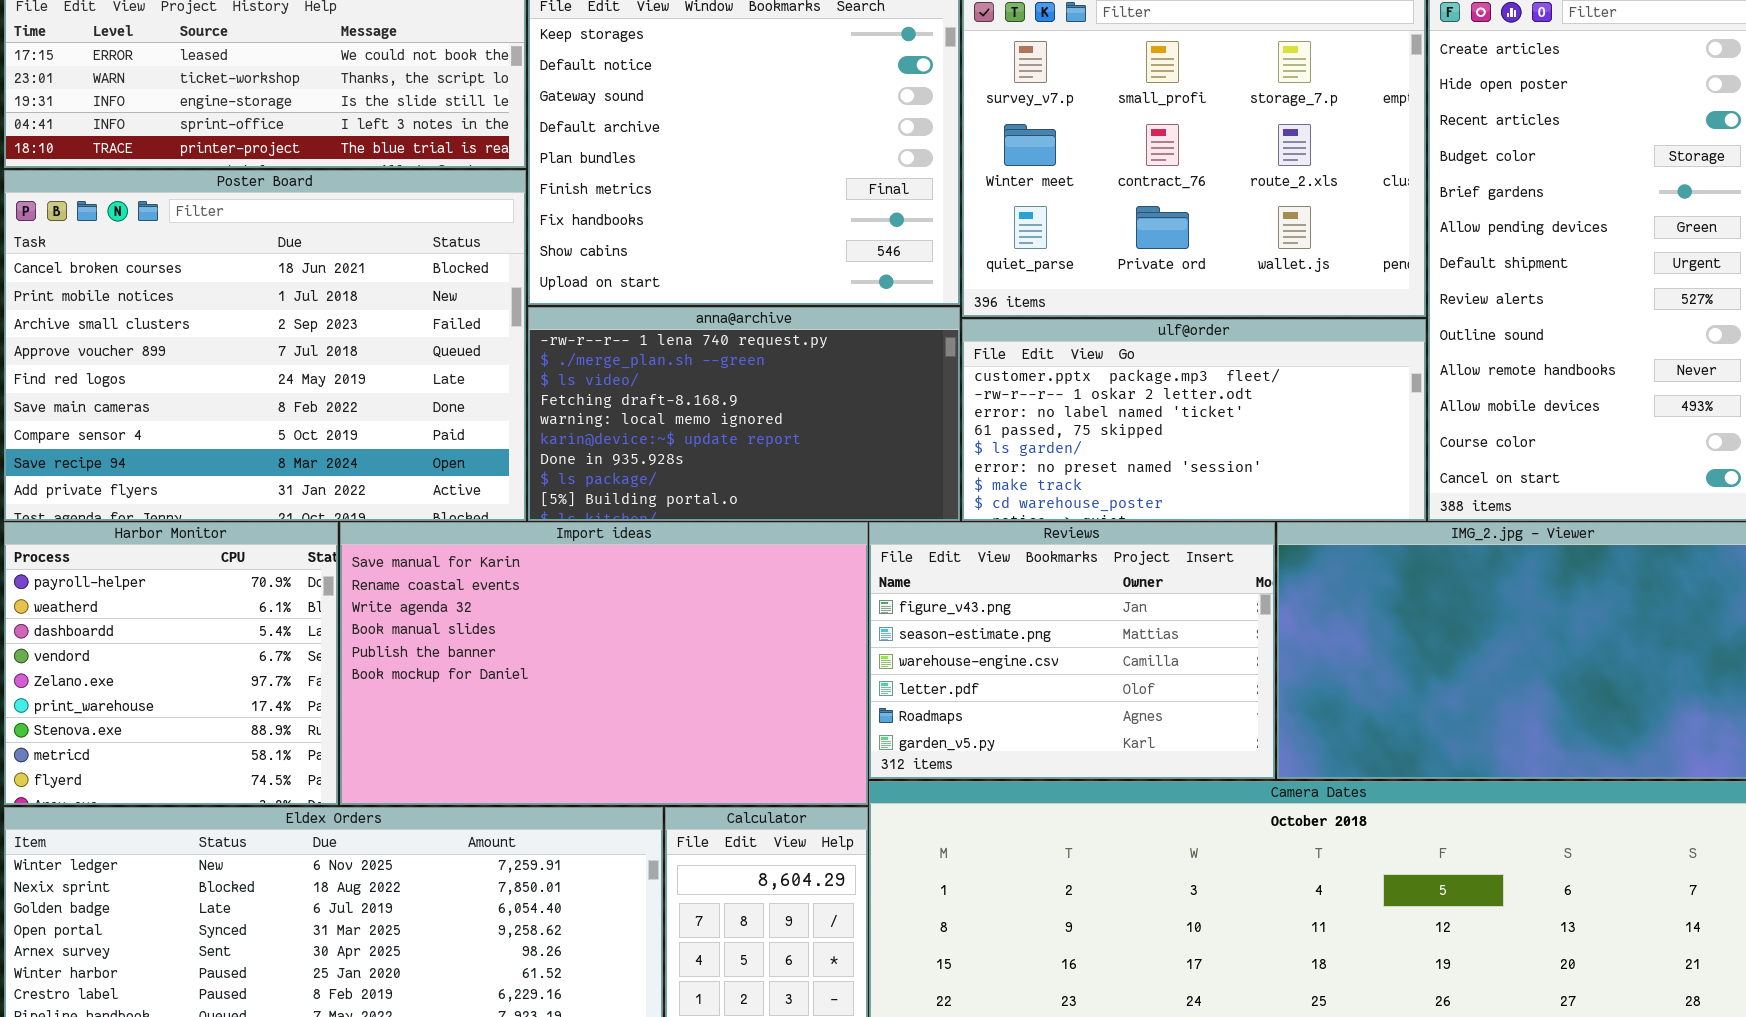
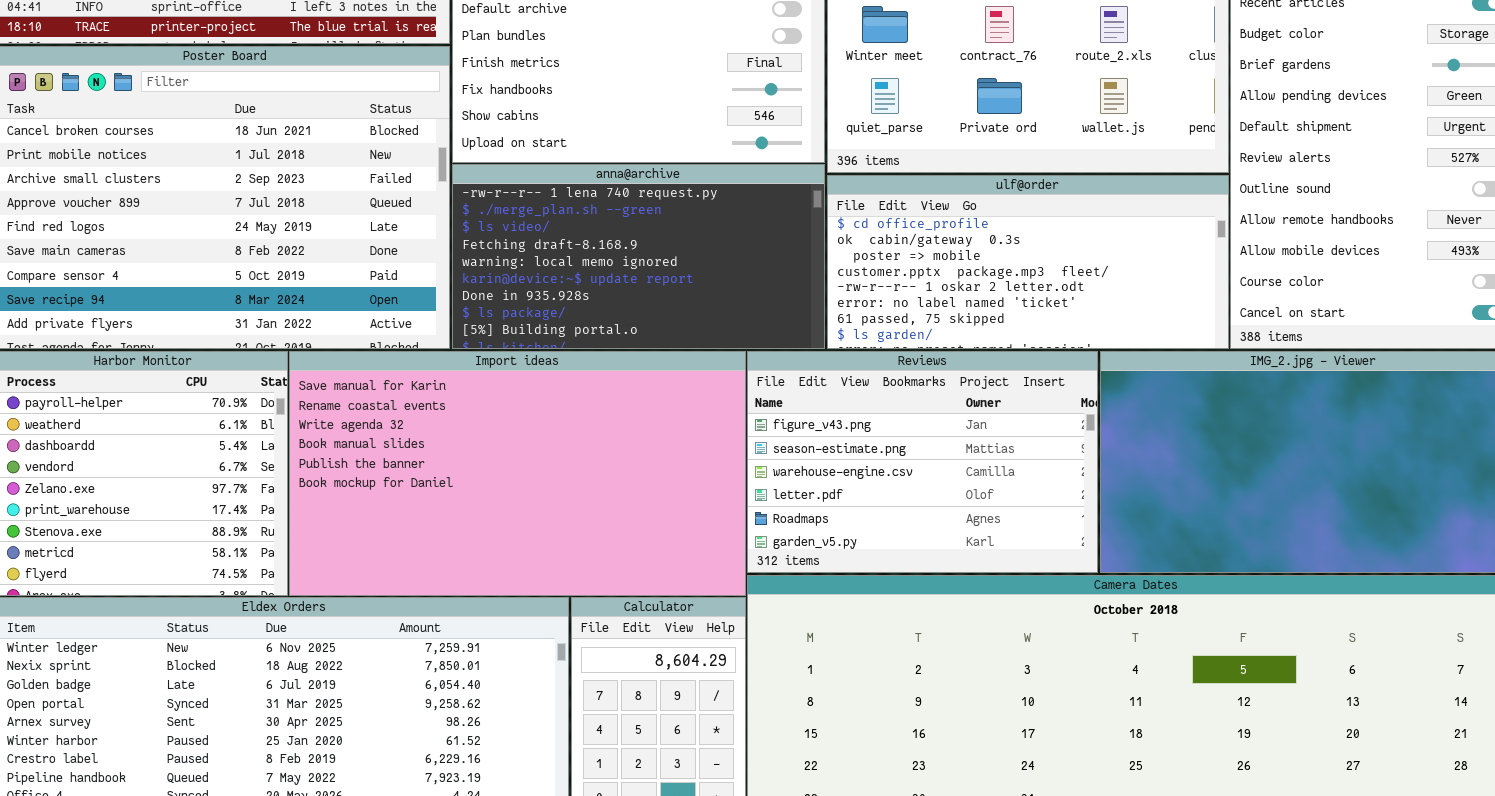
ulf@order: [962,319,1426,521] -> [827,175,1229,349], scrolled up 3 rows

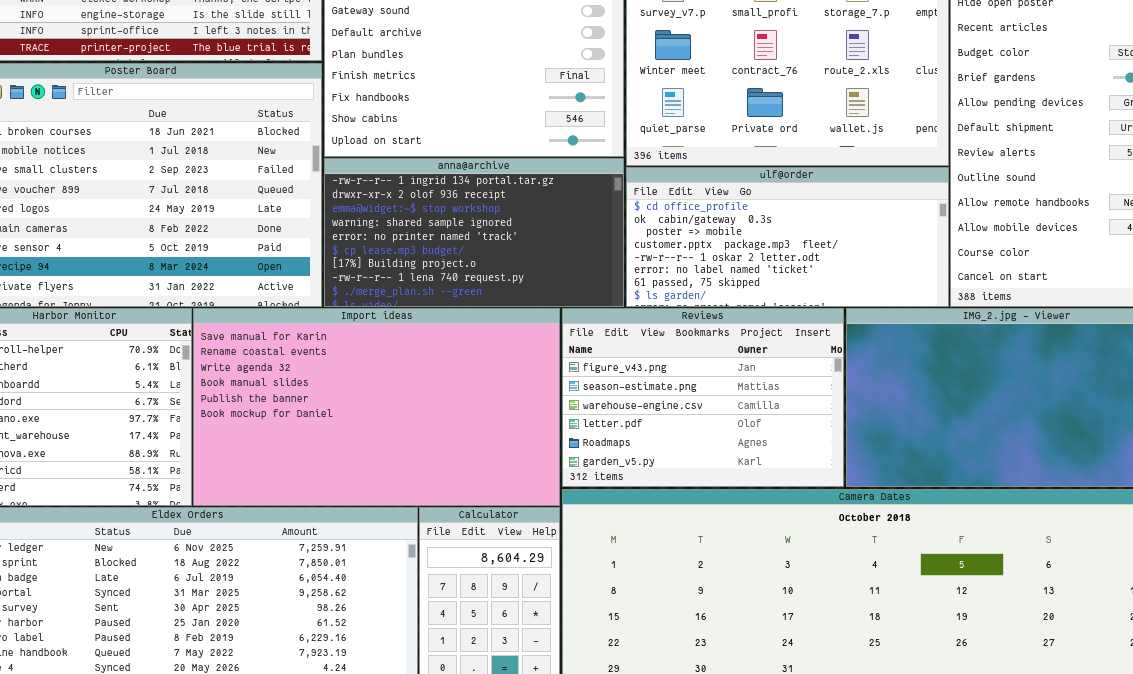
anna@archive: [452,164,825,349] -> [324,158,624,307], scrolled up 7 rows

